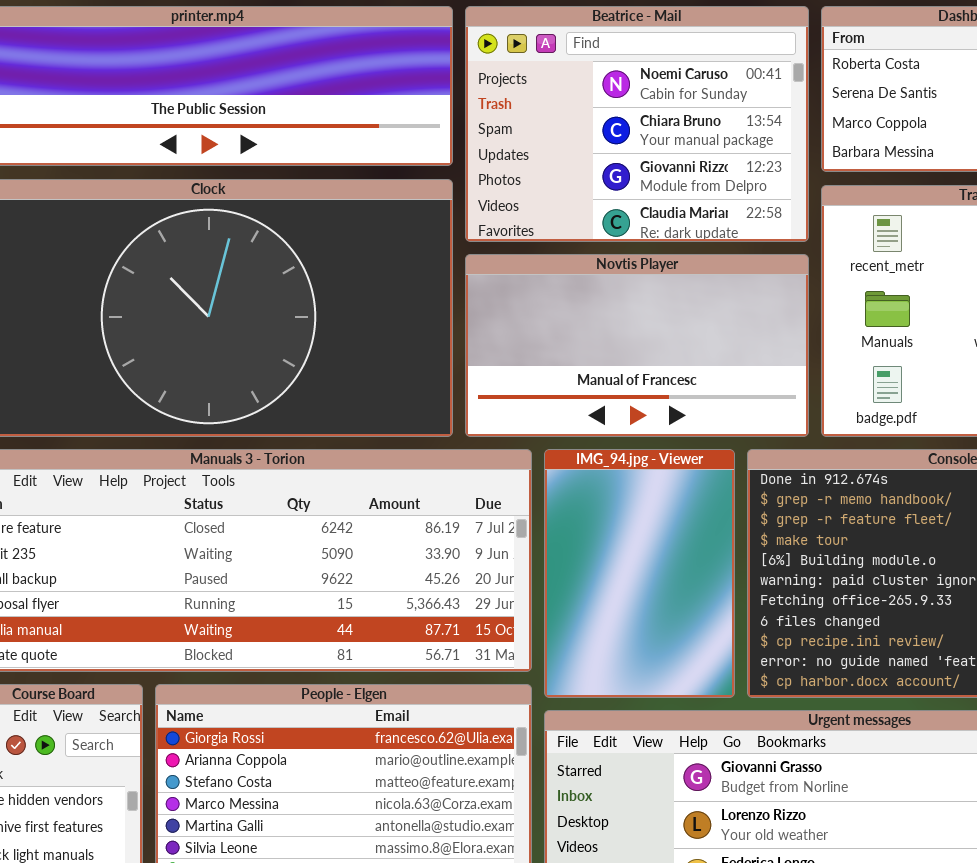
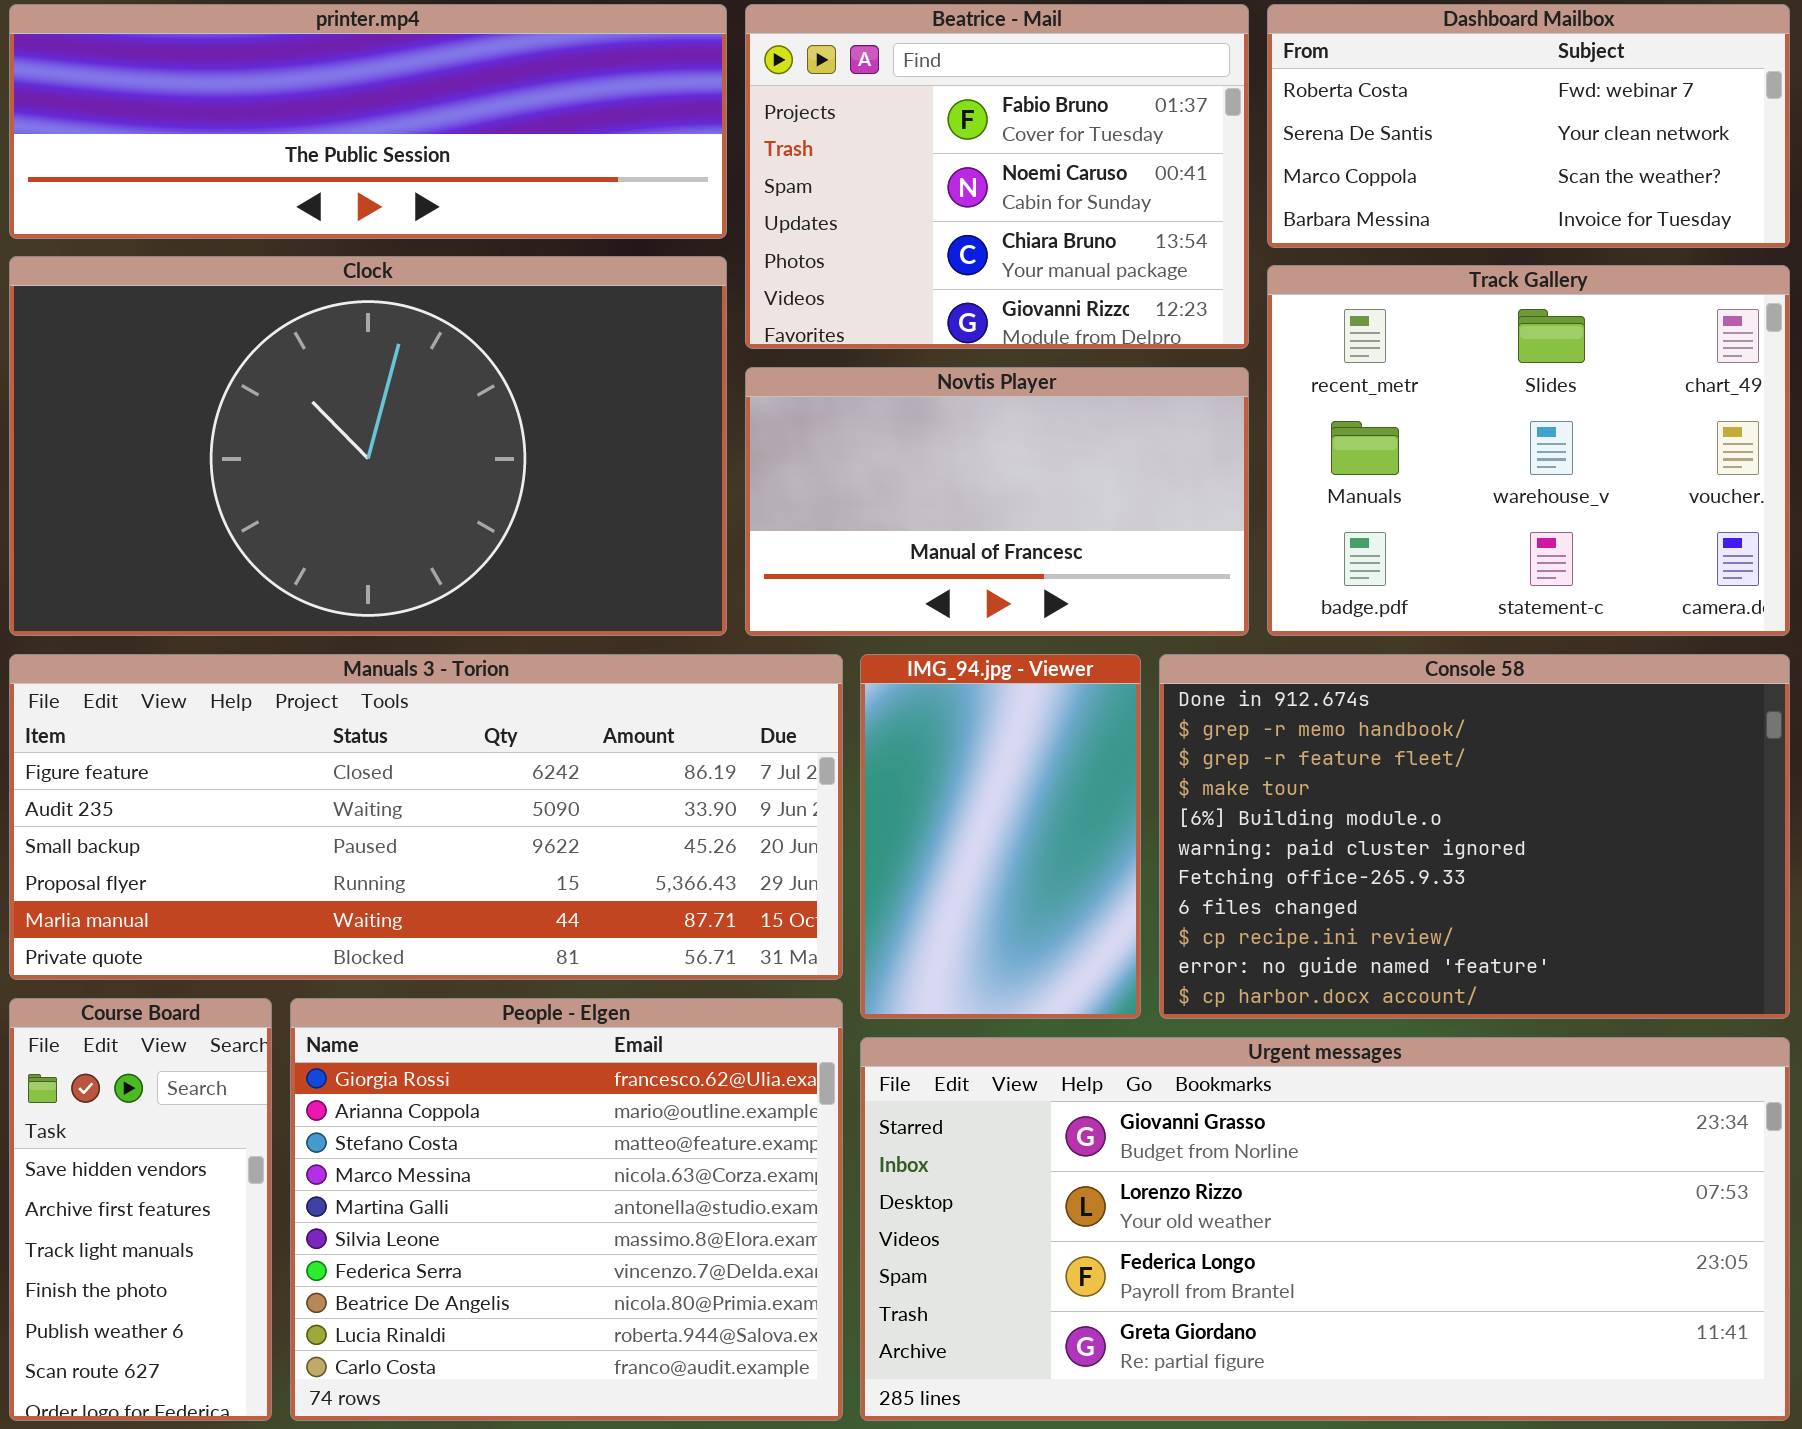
Beatrice - Mail: [465,6,809,242] -> [745,4,1249,349], scrolled up 1 row

